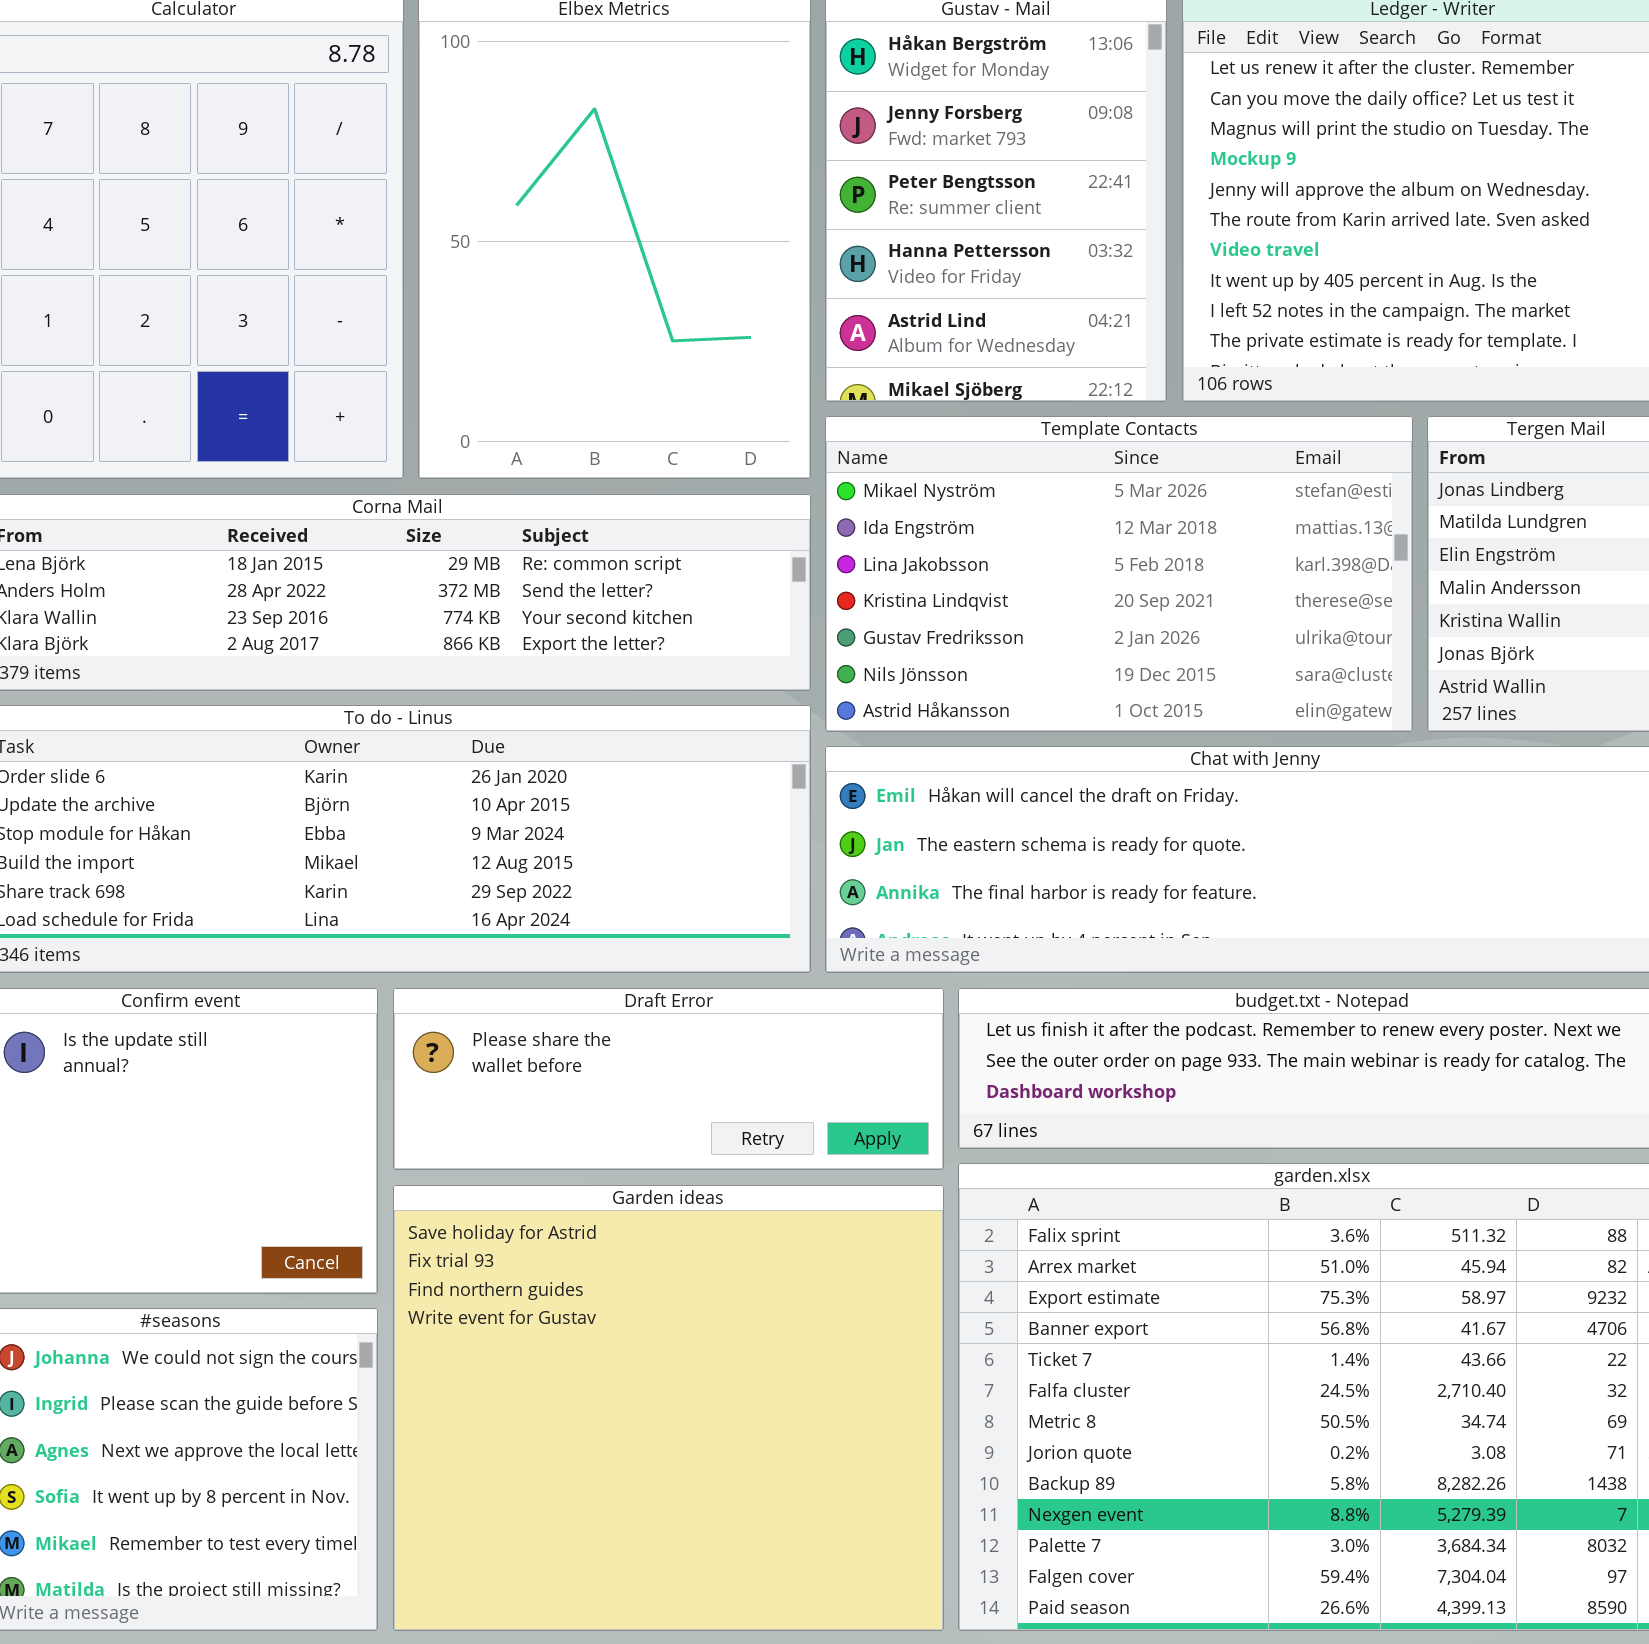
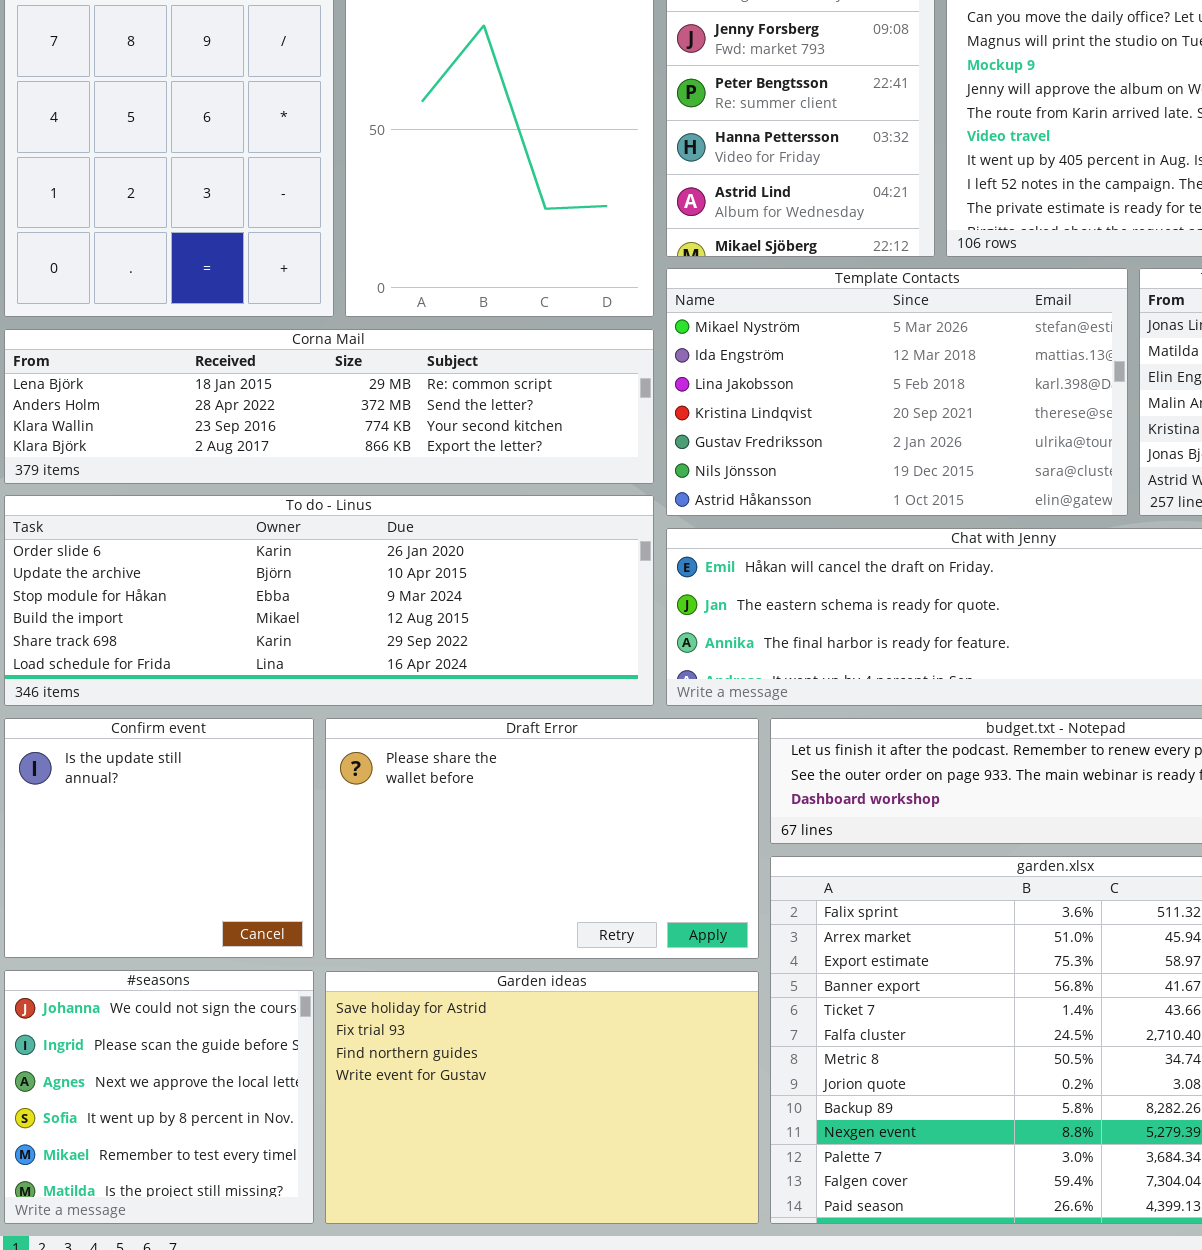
Draft Error: [393,988,944,1170] -> [325,718,759,959], resized
Garden ideas: [393,1185,944,1631] -> [325,971,759,1224], resized

